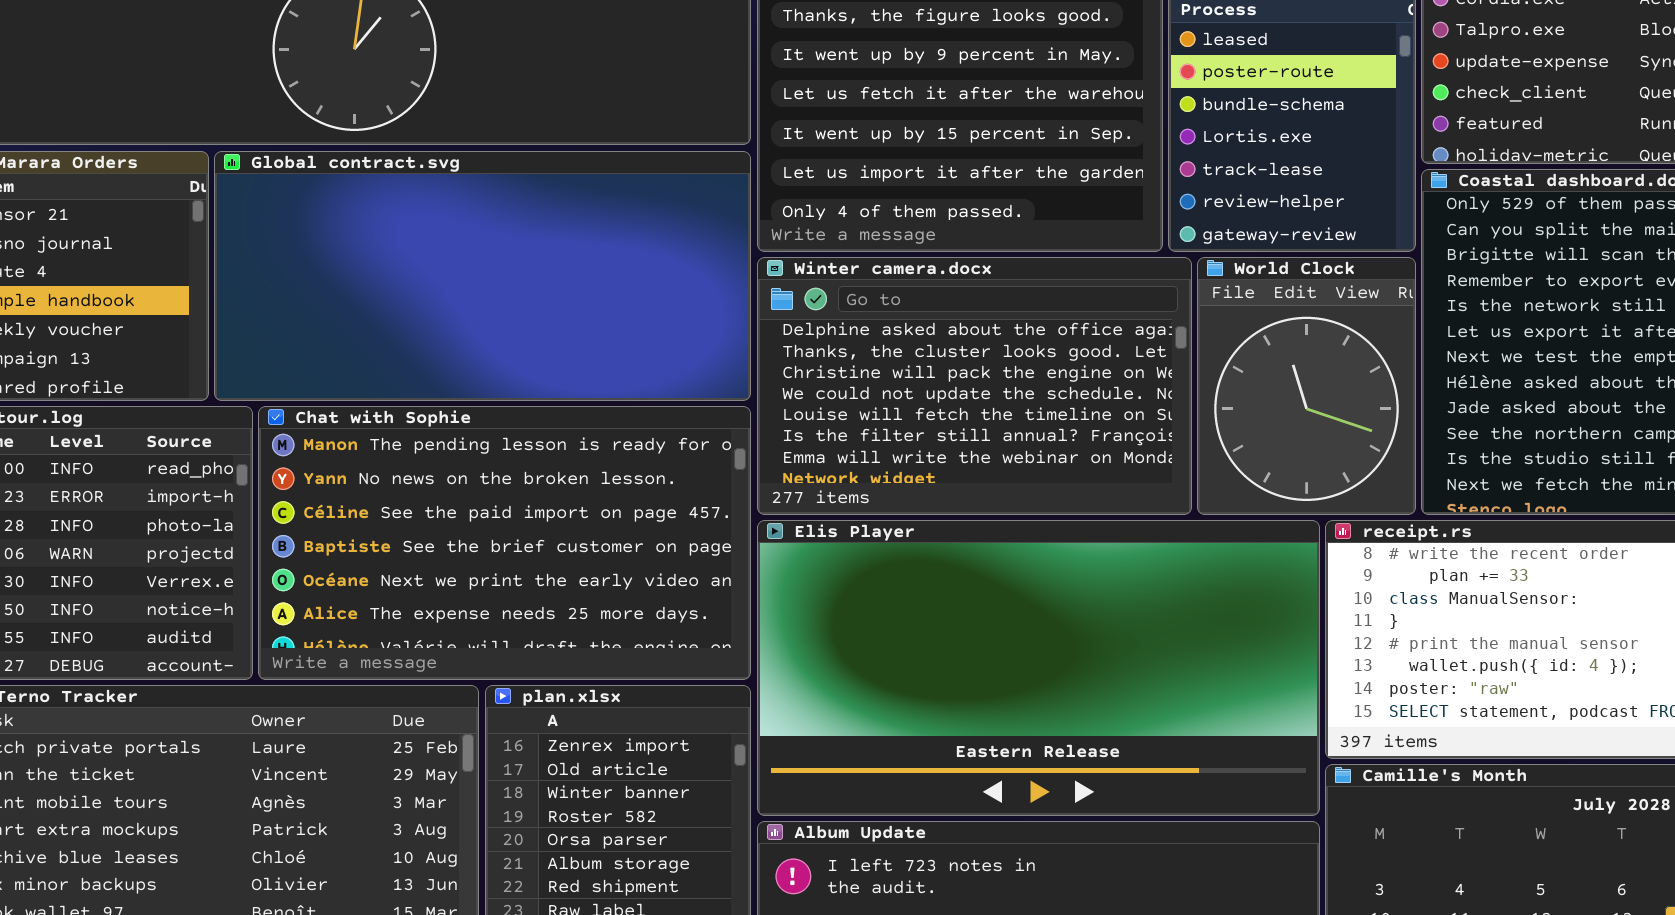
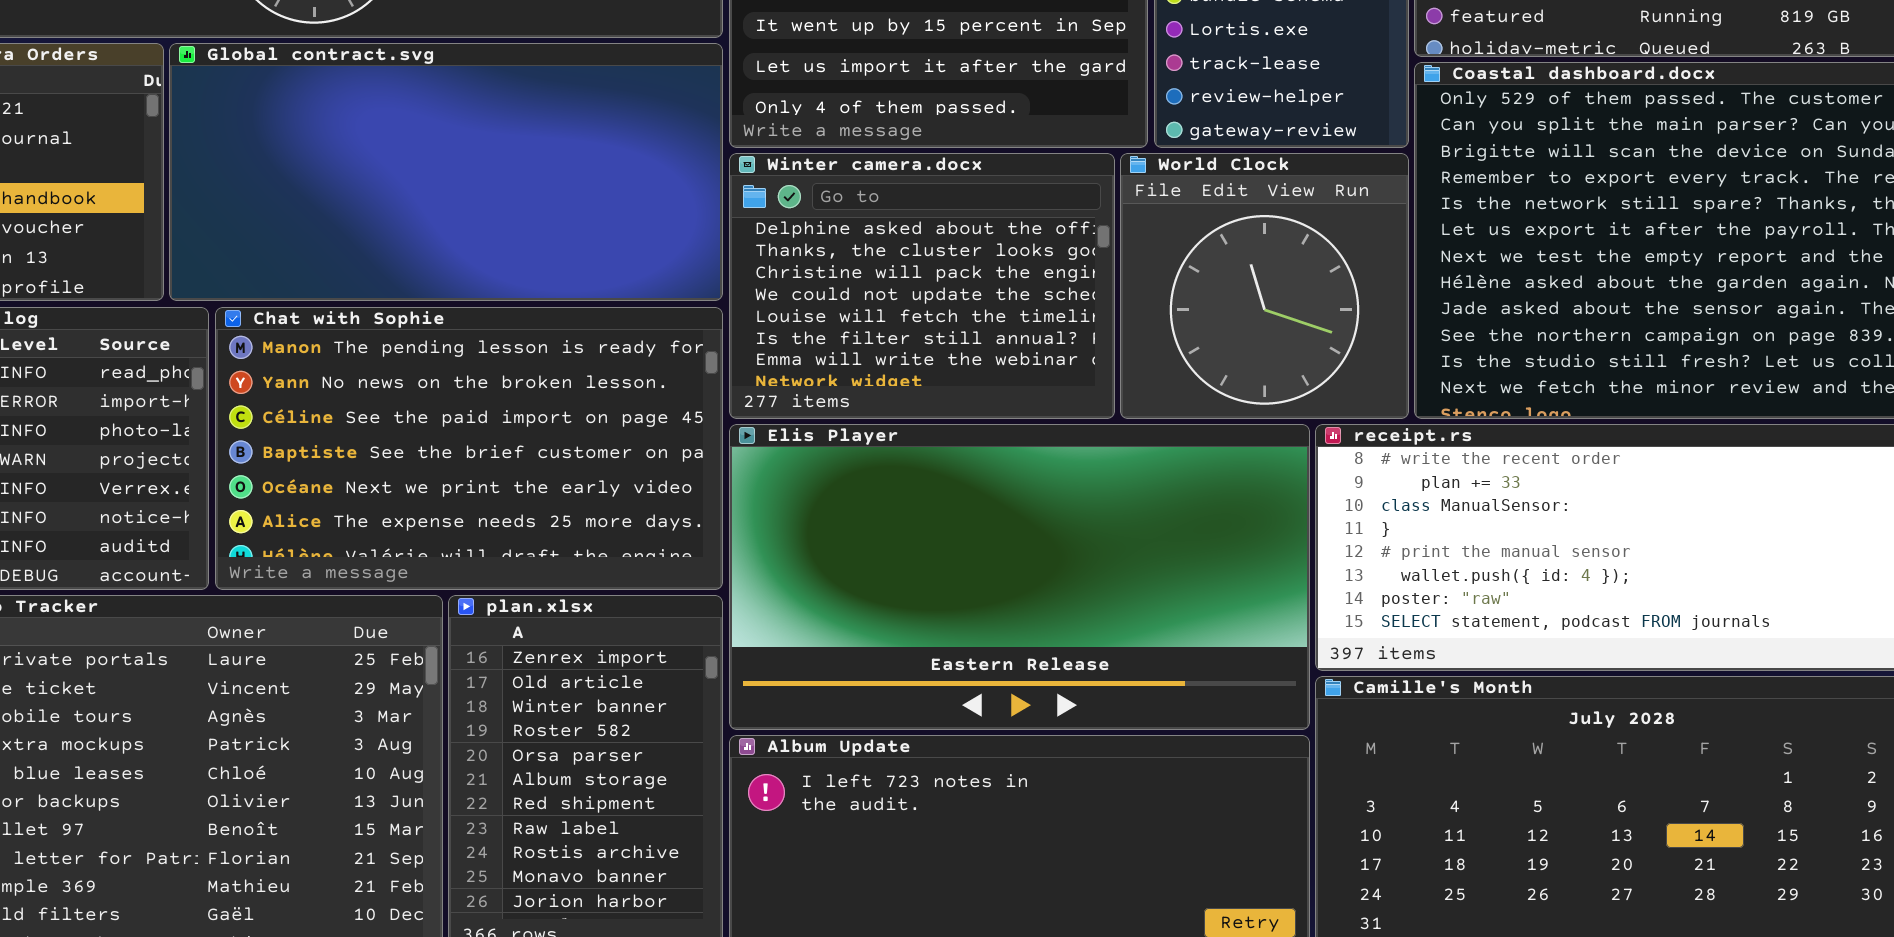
Winter camera.docx: [757,257,1192,515] -> [729,153,1115,419], resized
World Clock: [1197,257,1416,515] -> [1120,153,1409,419], resized

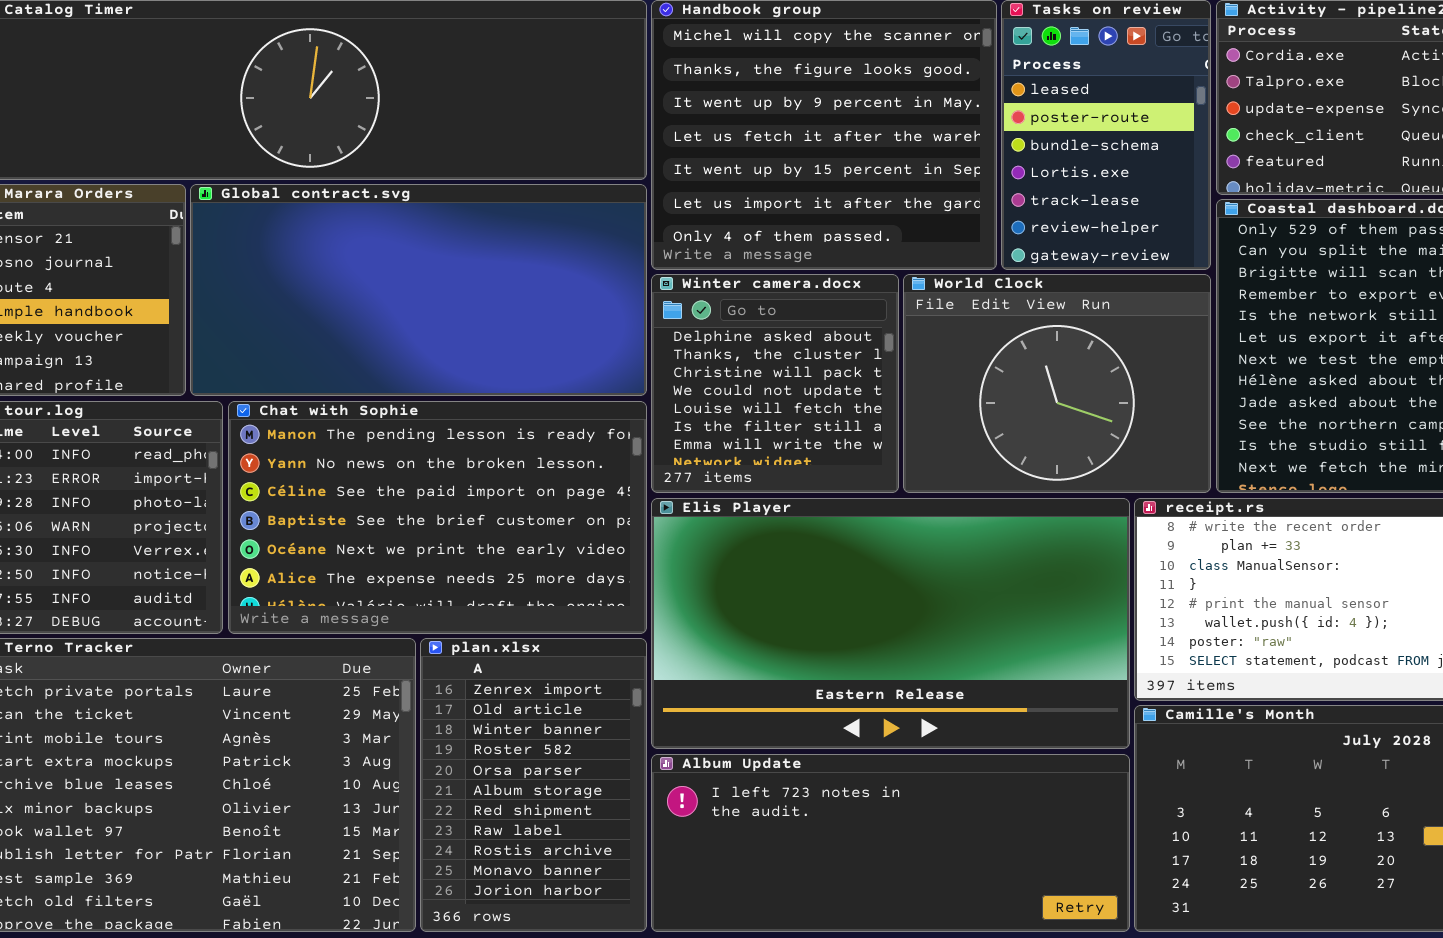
Winter camera.docx: [729,153,1115,419] -> [651,274,899,493], resized
World Clock: [1120,153,1409,419] -> [903,274,1211,493], resized

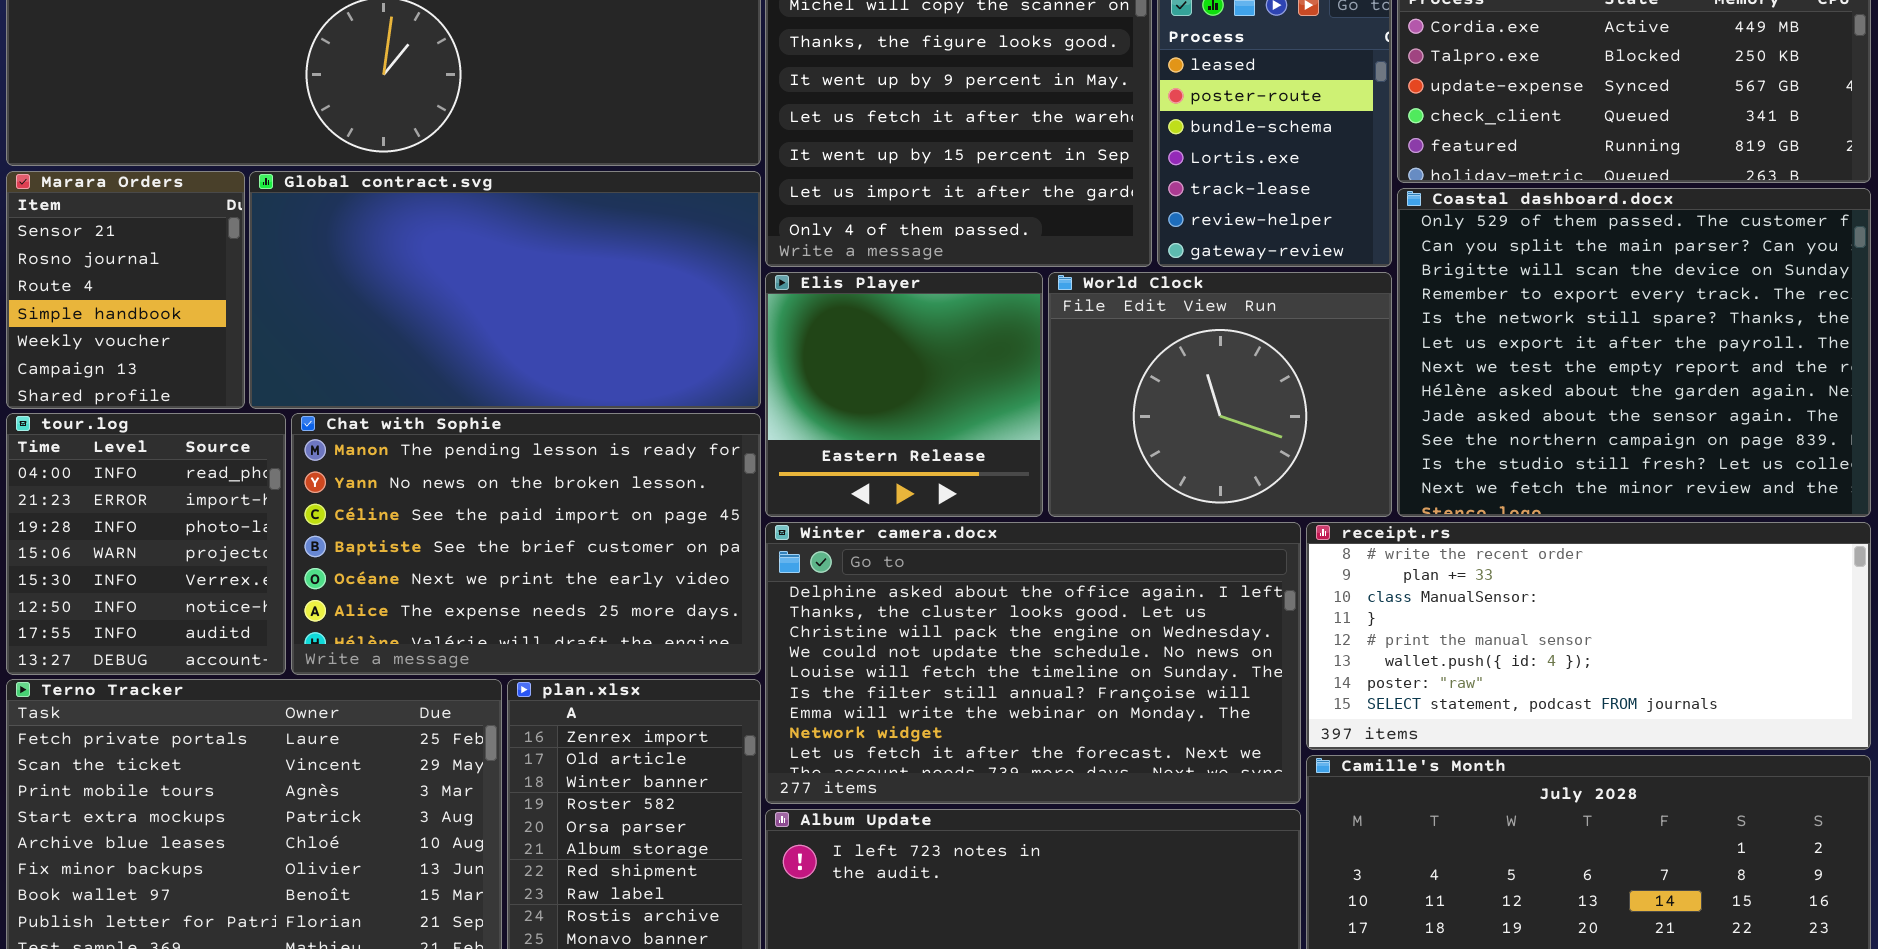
Winter camera.docx: [651,274,899,493] -> [765,522,1301,804], moved, resized
Elis Player: [651,498,1130,749] -> [765,272,1043,517], moved, resized

